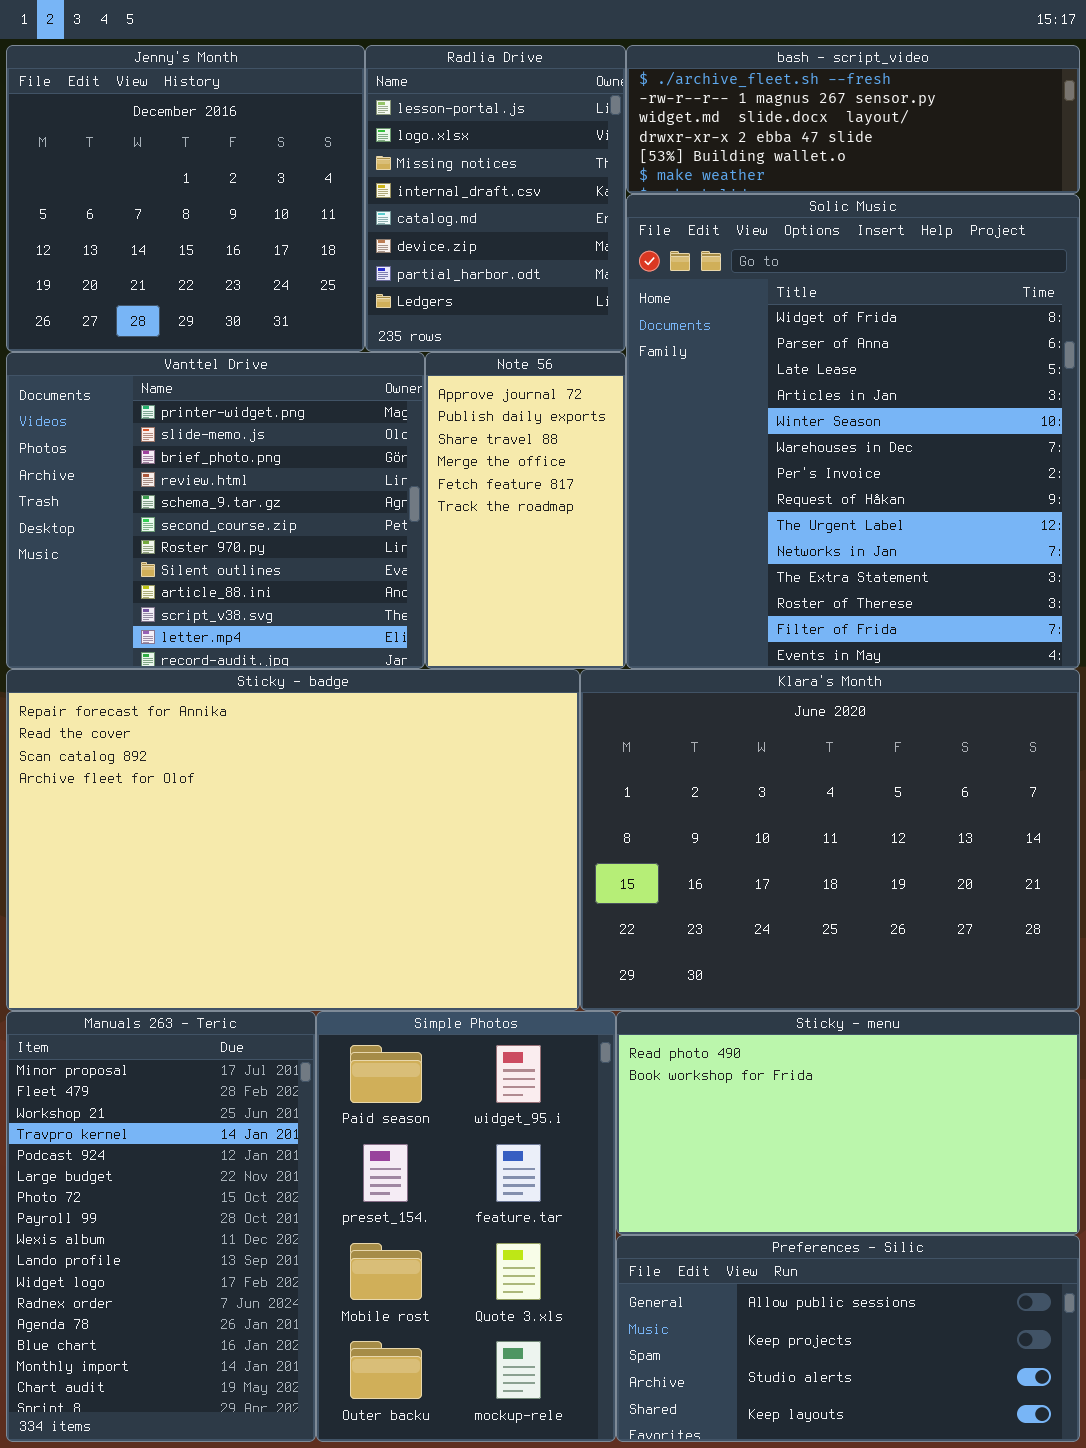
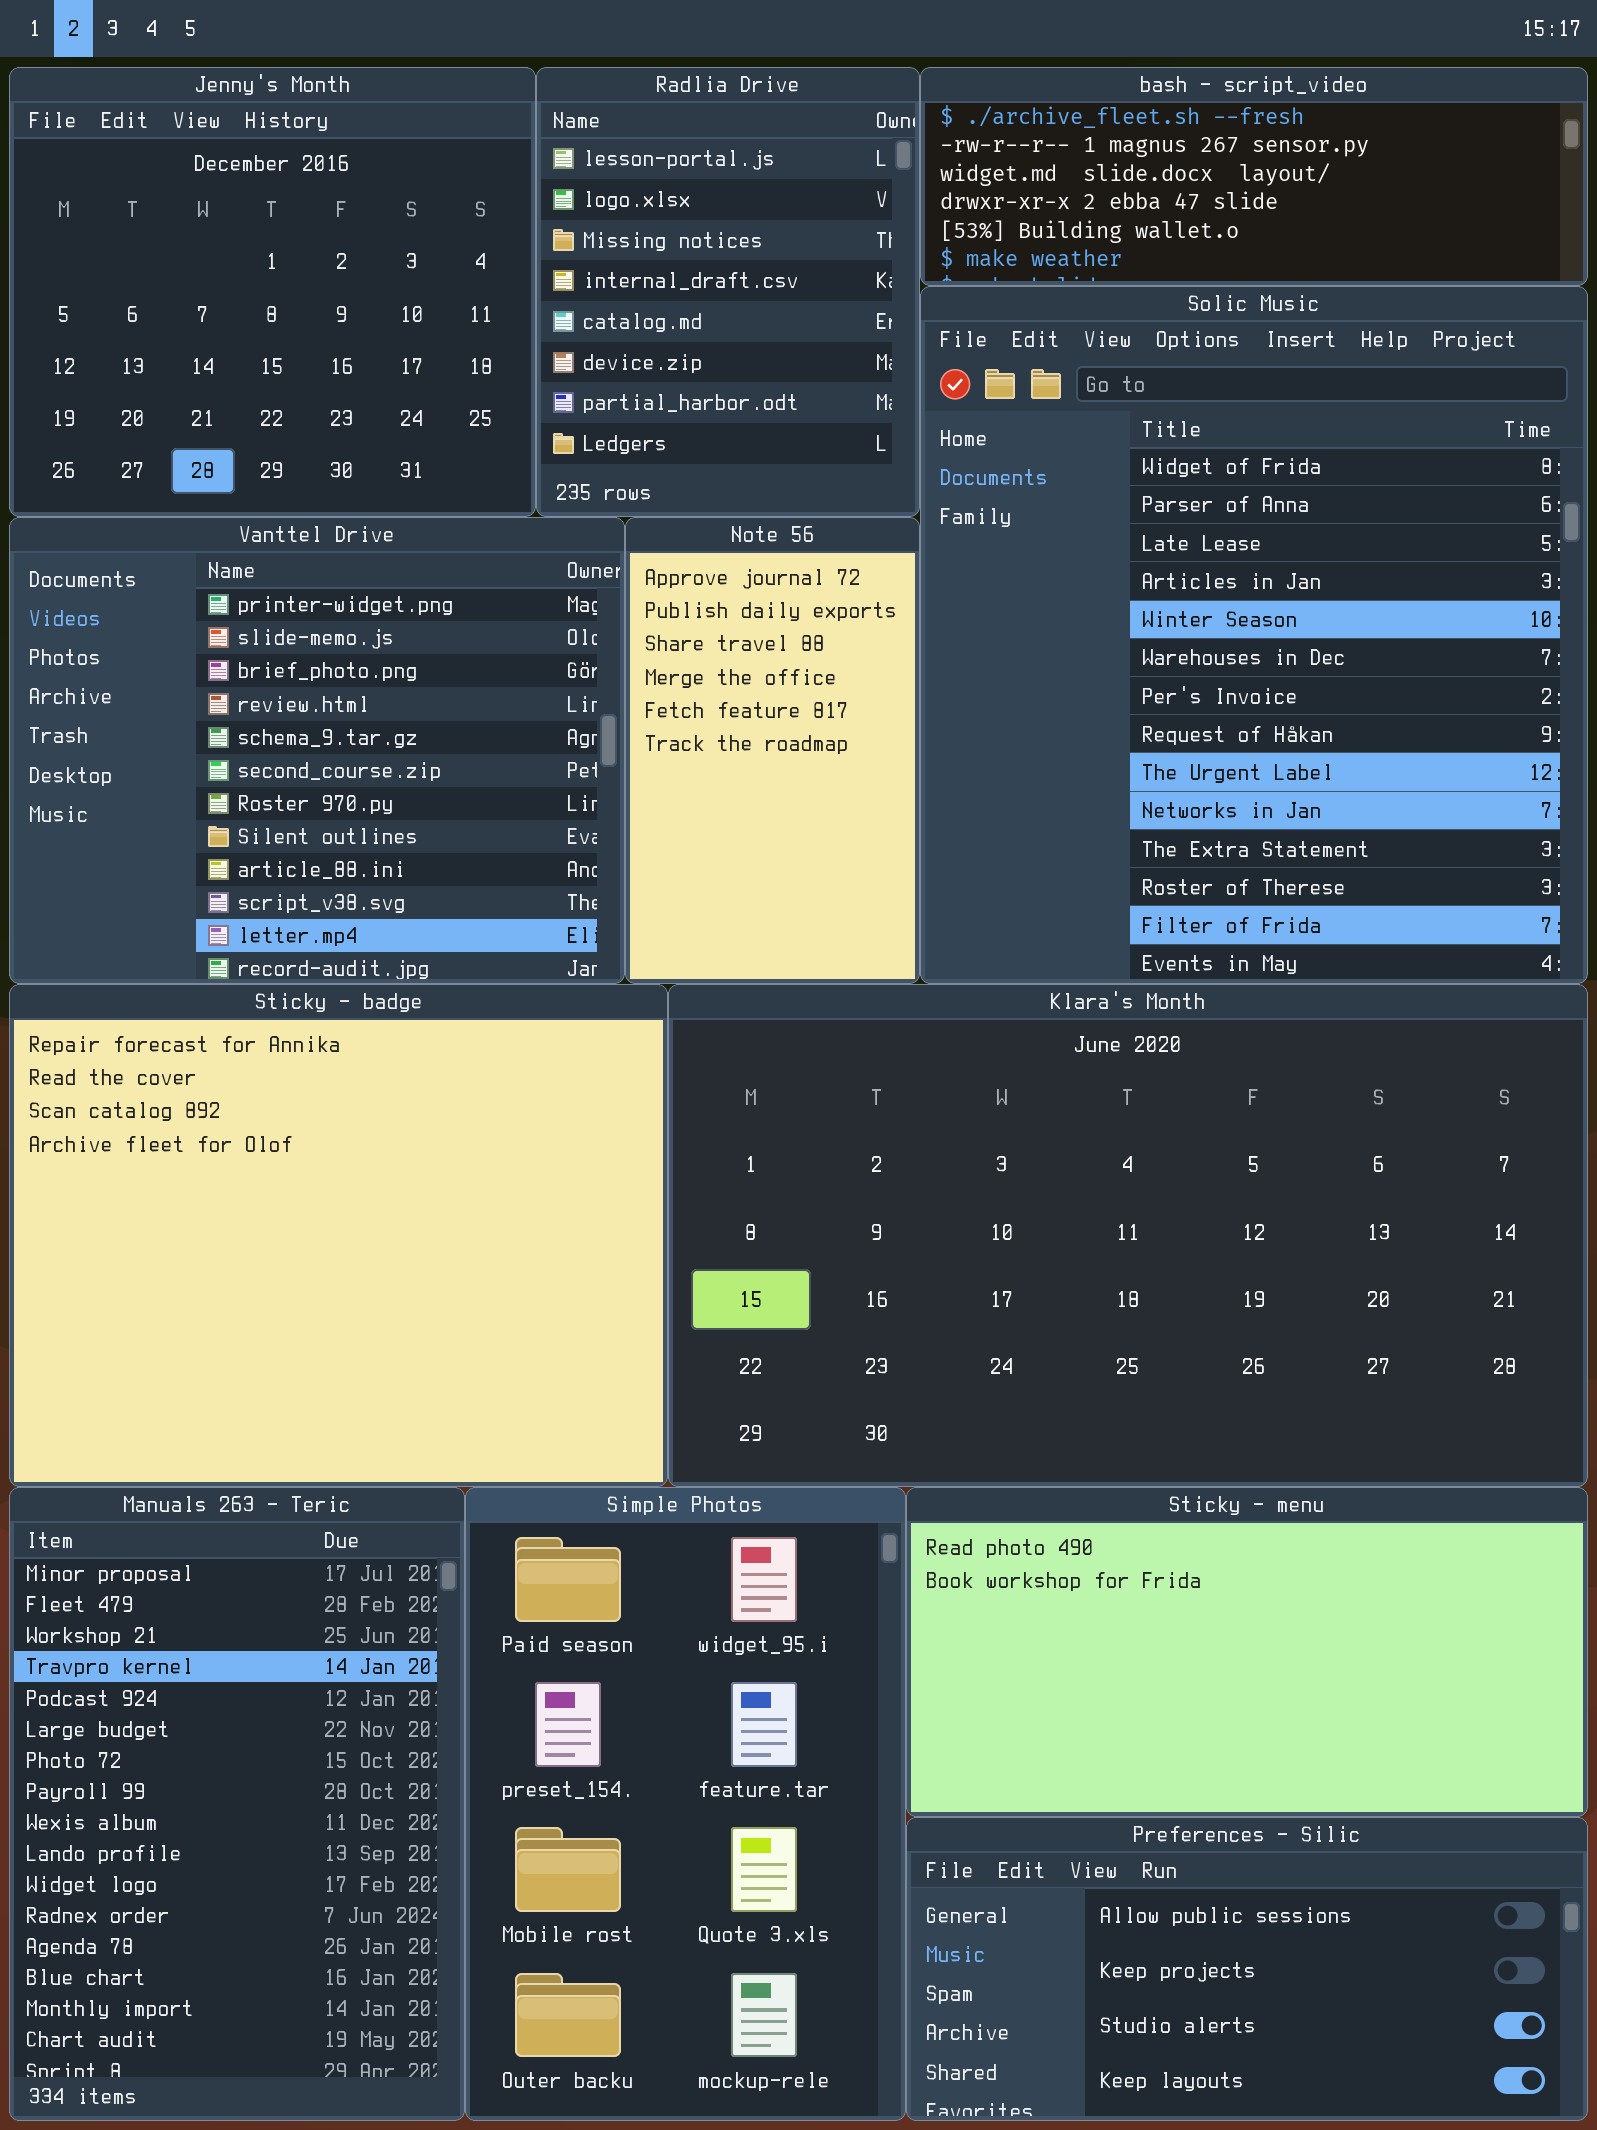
Sticky - badge: [6,669,580,1011] -> [9,984,668,1487], resized
Klara's Month: [580,669,1080,1011] -> [668,984,1588,1487], resized

